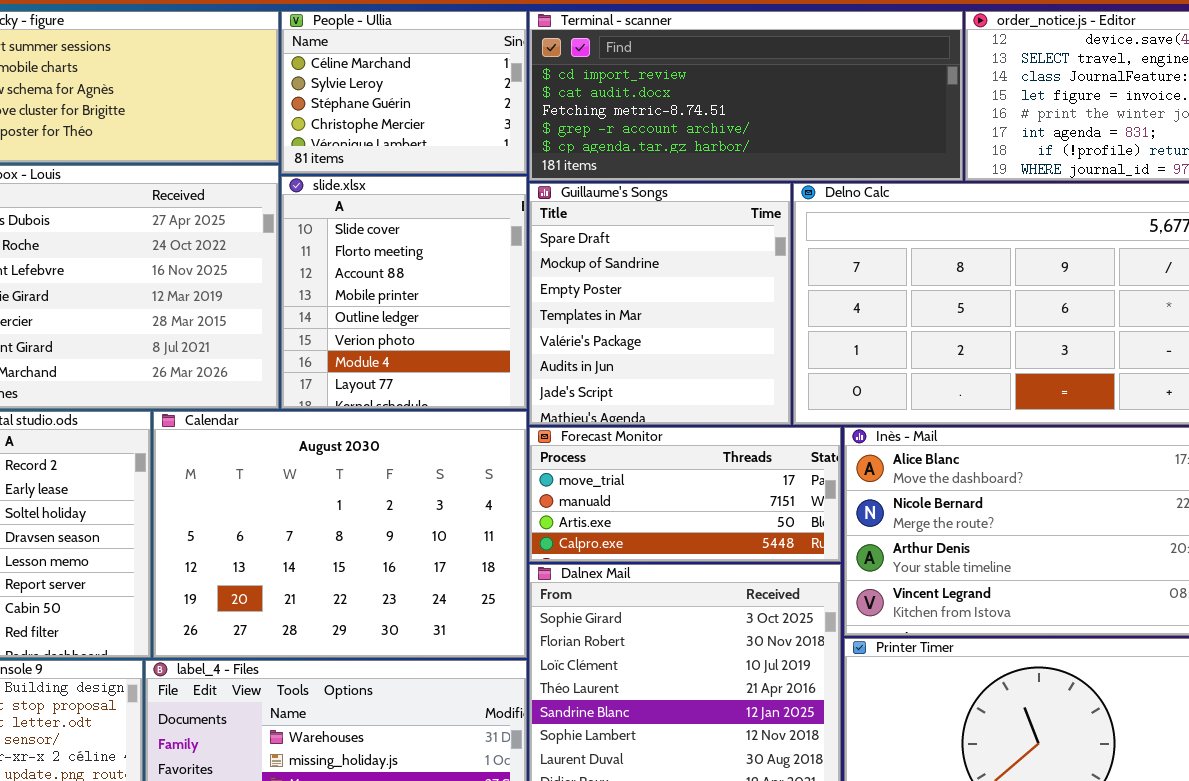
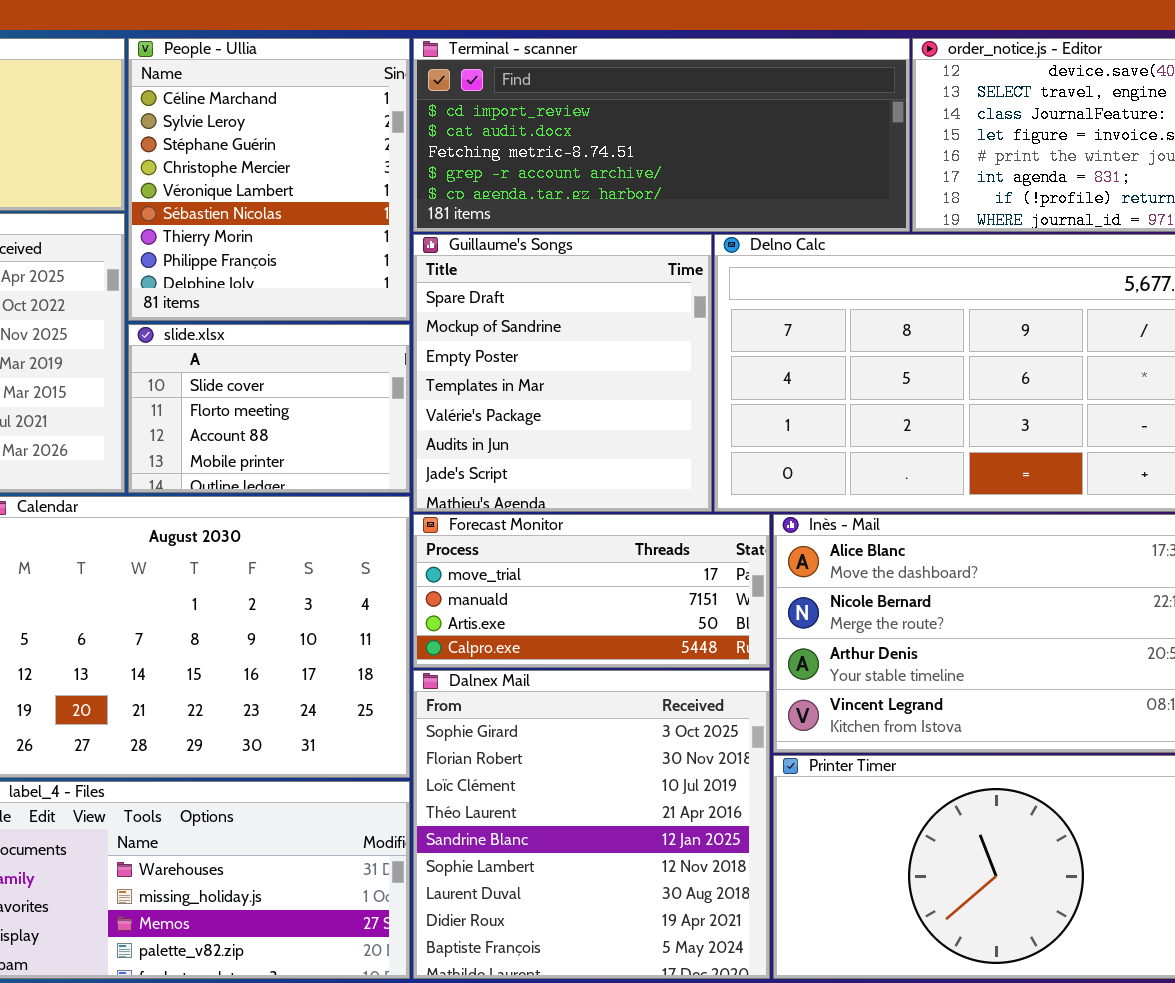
People - Ullia: [281,11,527,174] -> [128,38,410,321], resized
slide.xlsx: [281,176,527,409] -> [128,324,410,493], resized

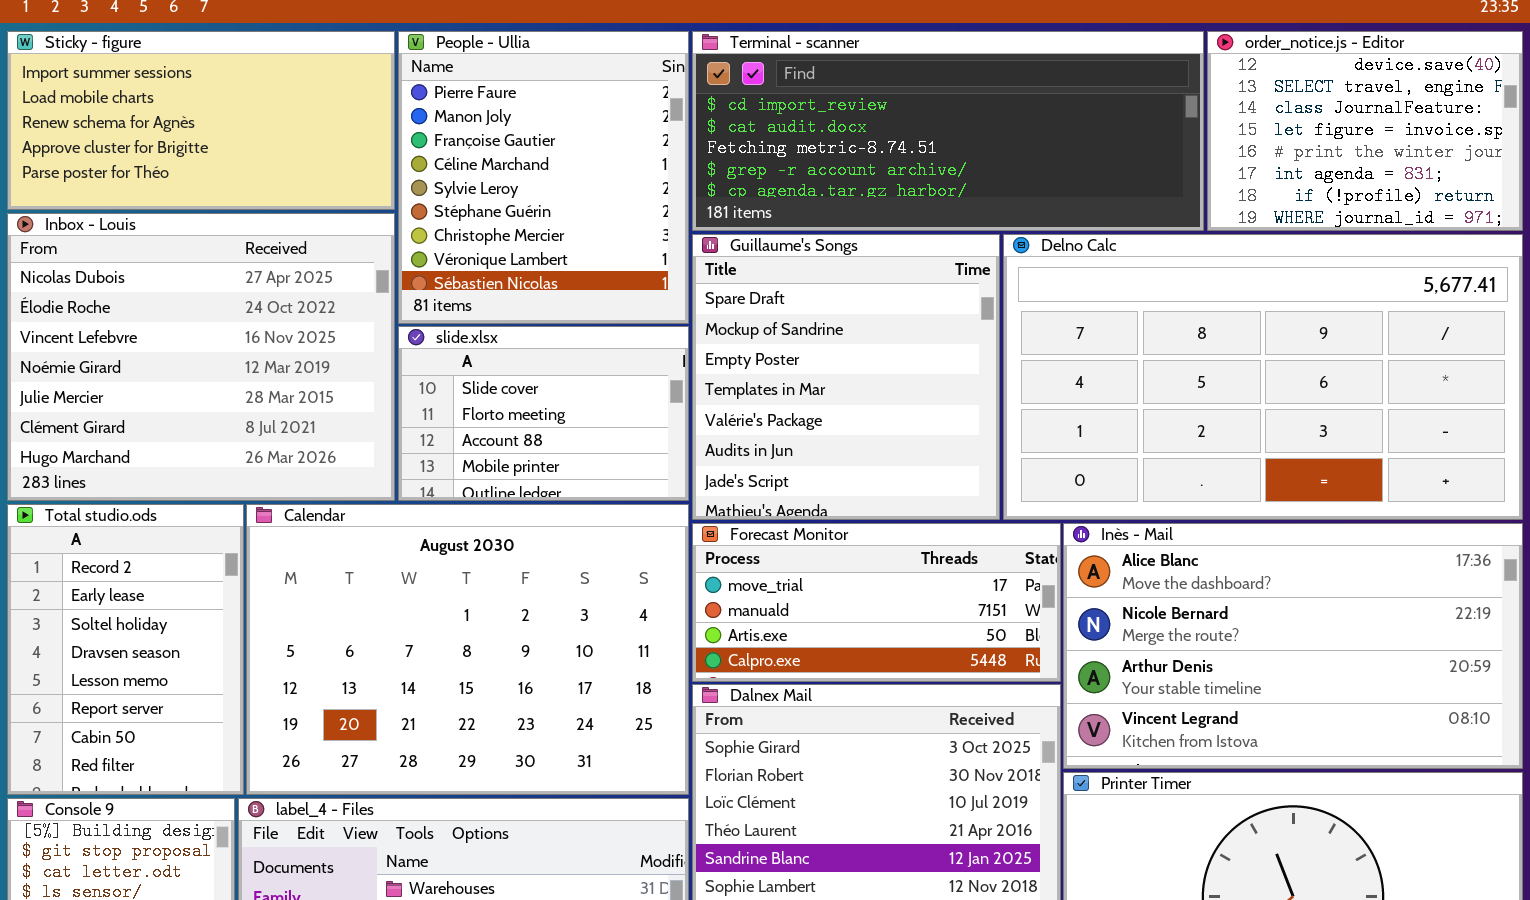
People - Ullia: [128,38,410,321] -> [398,31,689,324], scrolled up 3 rows

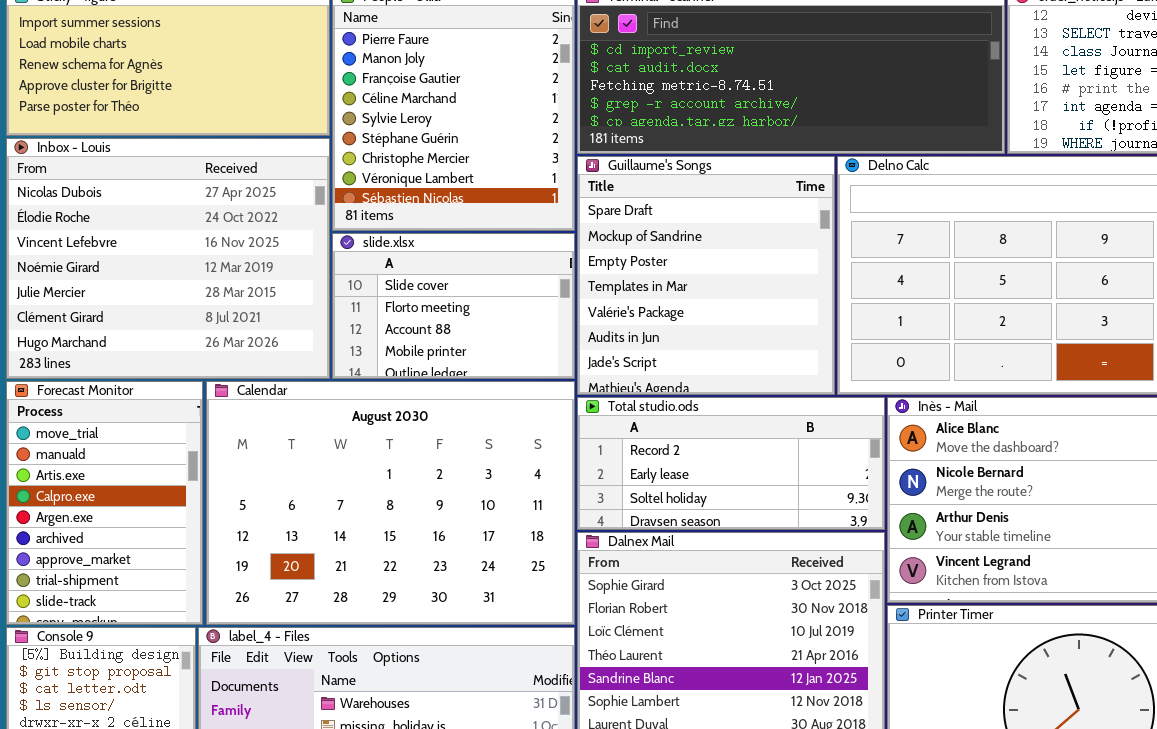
Total studio.ods: [7,504,244,795] -> [577,397,885,530], moved, resized
Forecast Monitor: [692,523,1061,682] -> [6,381,203,625], moved, resized

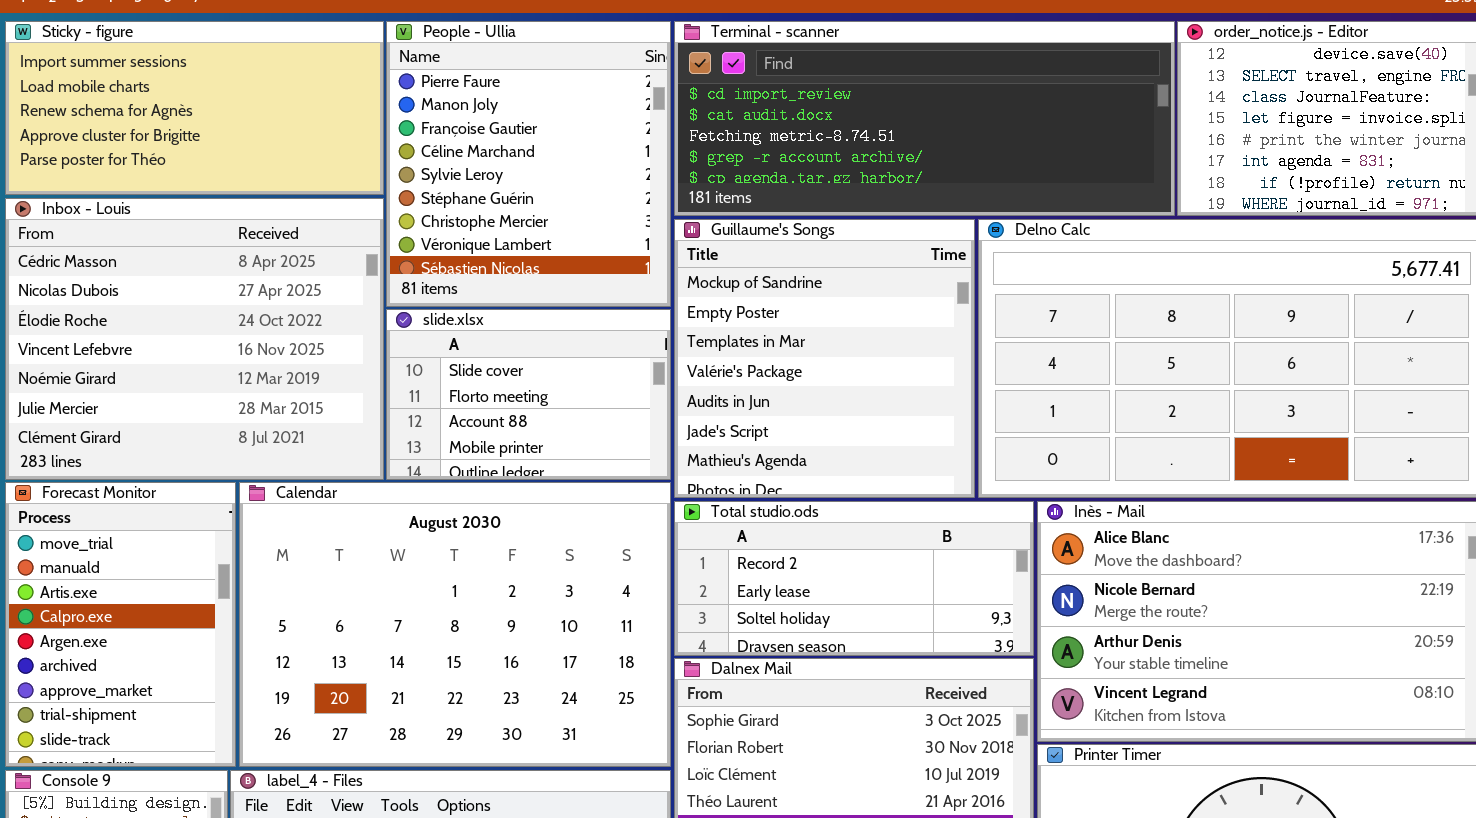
Inbox - Louis: [6,138,330,379] -> [5,198,384,480], scrolled up 1 row
Guillaume's Songs: [577,156,835,395] -> [674,219,975,498], scrolled down 1 row

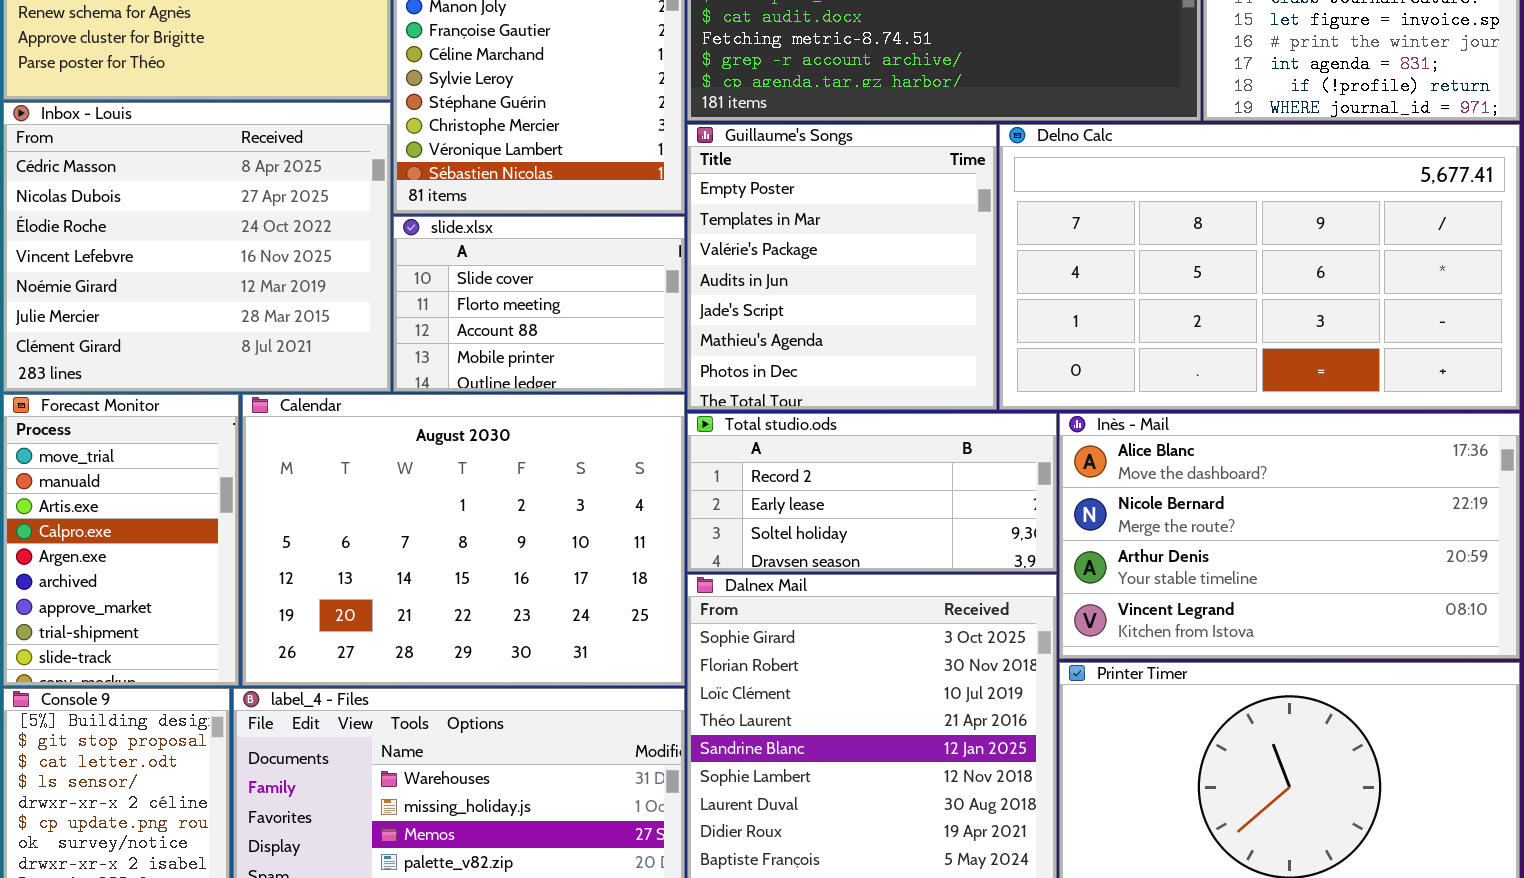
Guillaume's Songs: [674,219,975,498] -> [687,124,997,410], scrolled down 1 row

